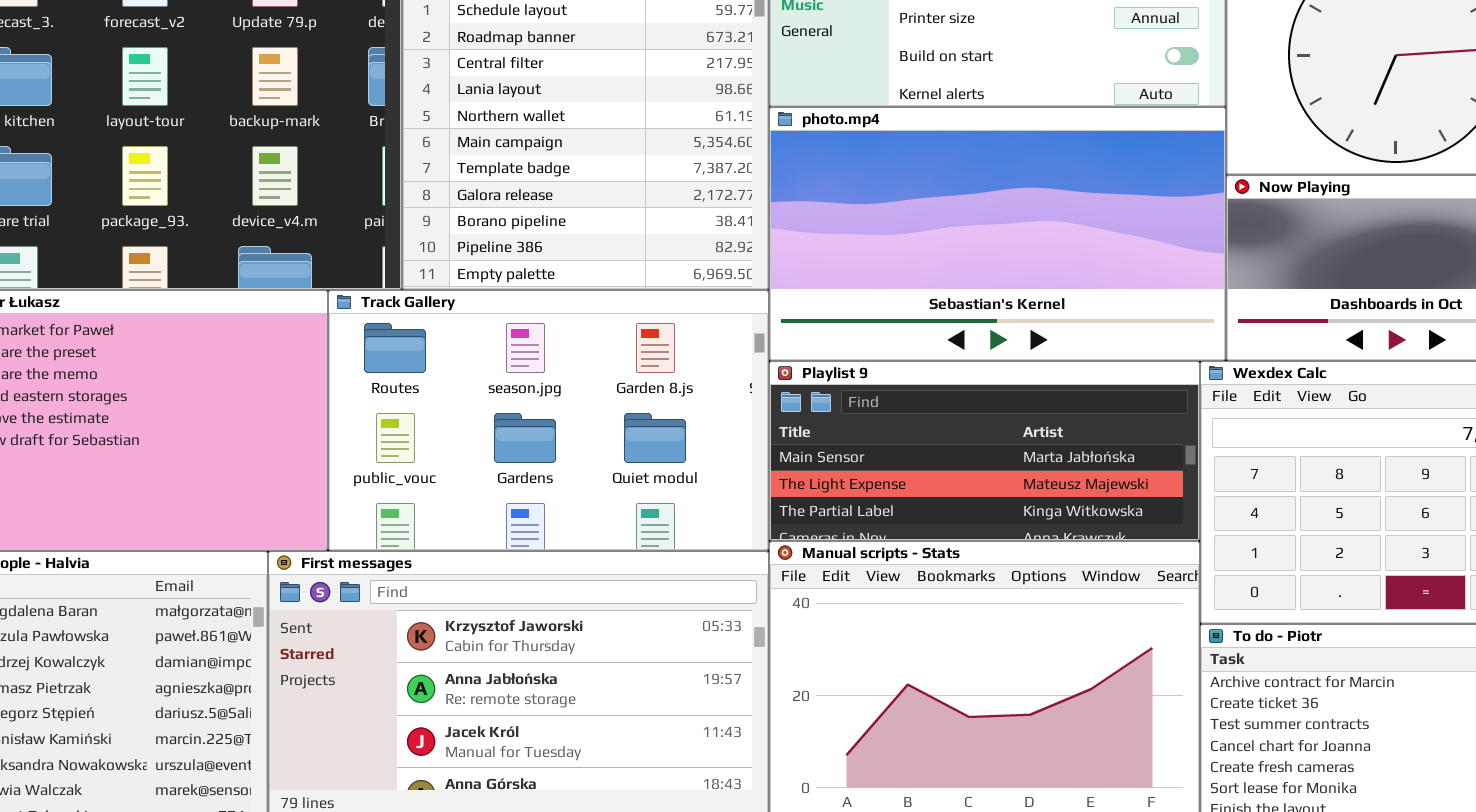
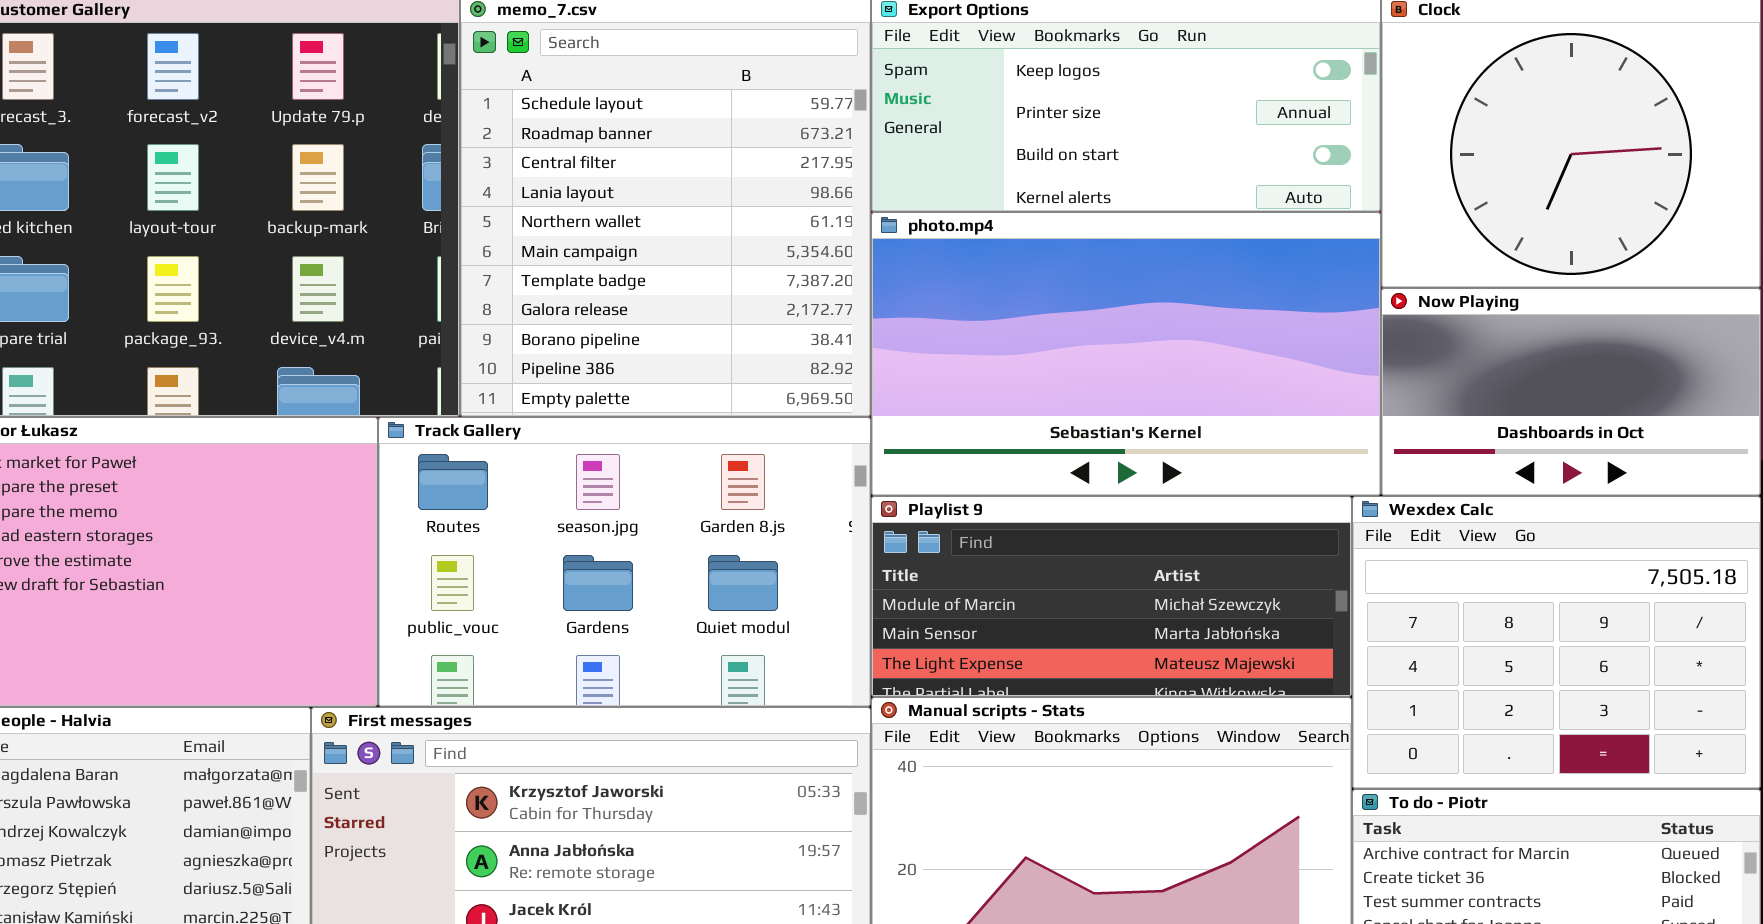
Playlist 9: [769,361,1200,541] -> [871,496,1352,697], scrolled up 1 row

